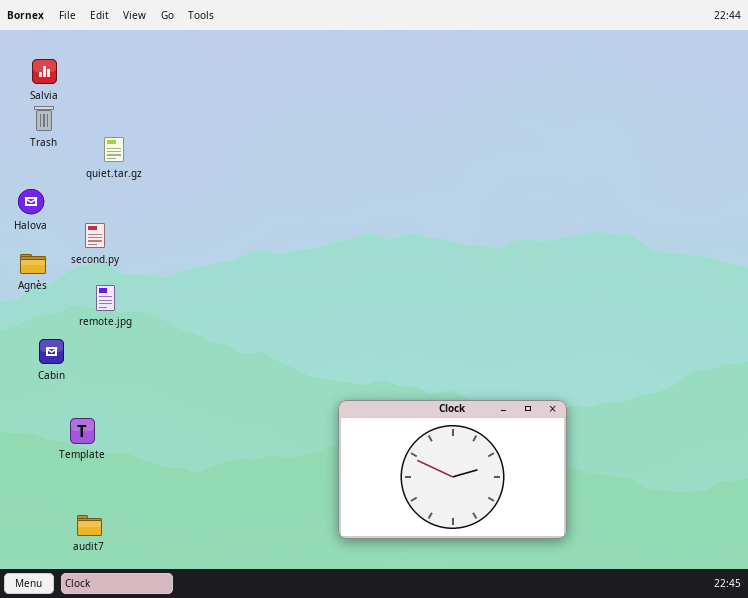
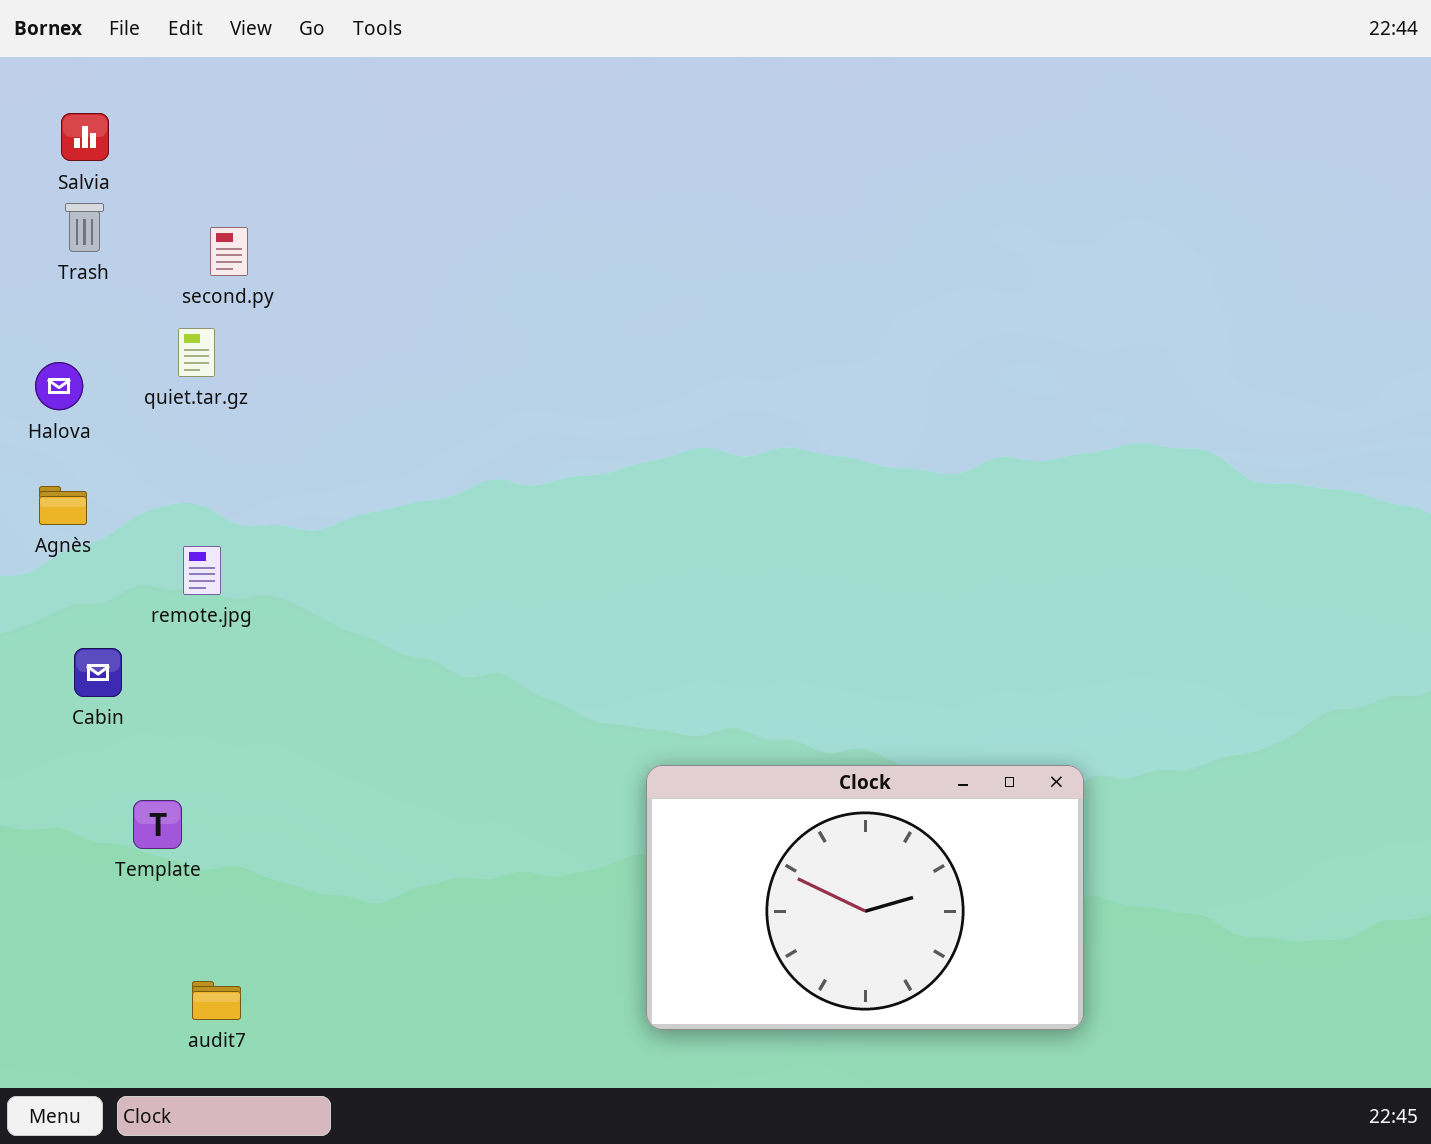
quiet.tar.gz: [104,137,124,162] -> [178,328,215,377], moved
second.py: [85,223,105,248] -> [210,227,248,276], moved
audit7: [77,515,102,536] -> [192,981,241,1020], moved

